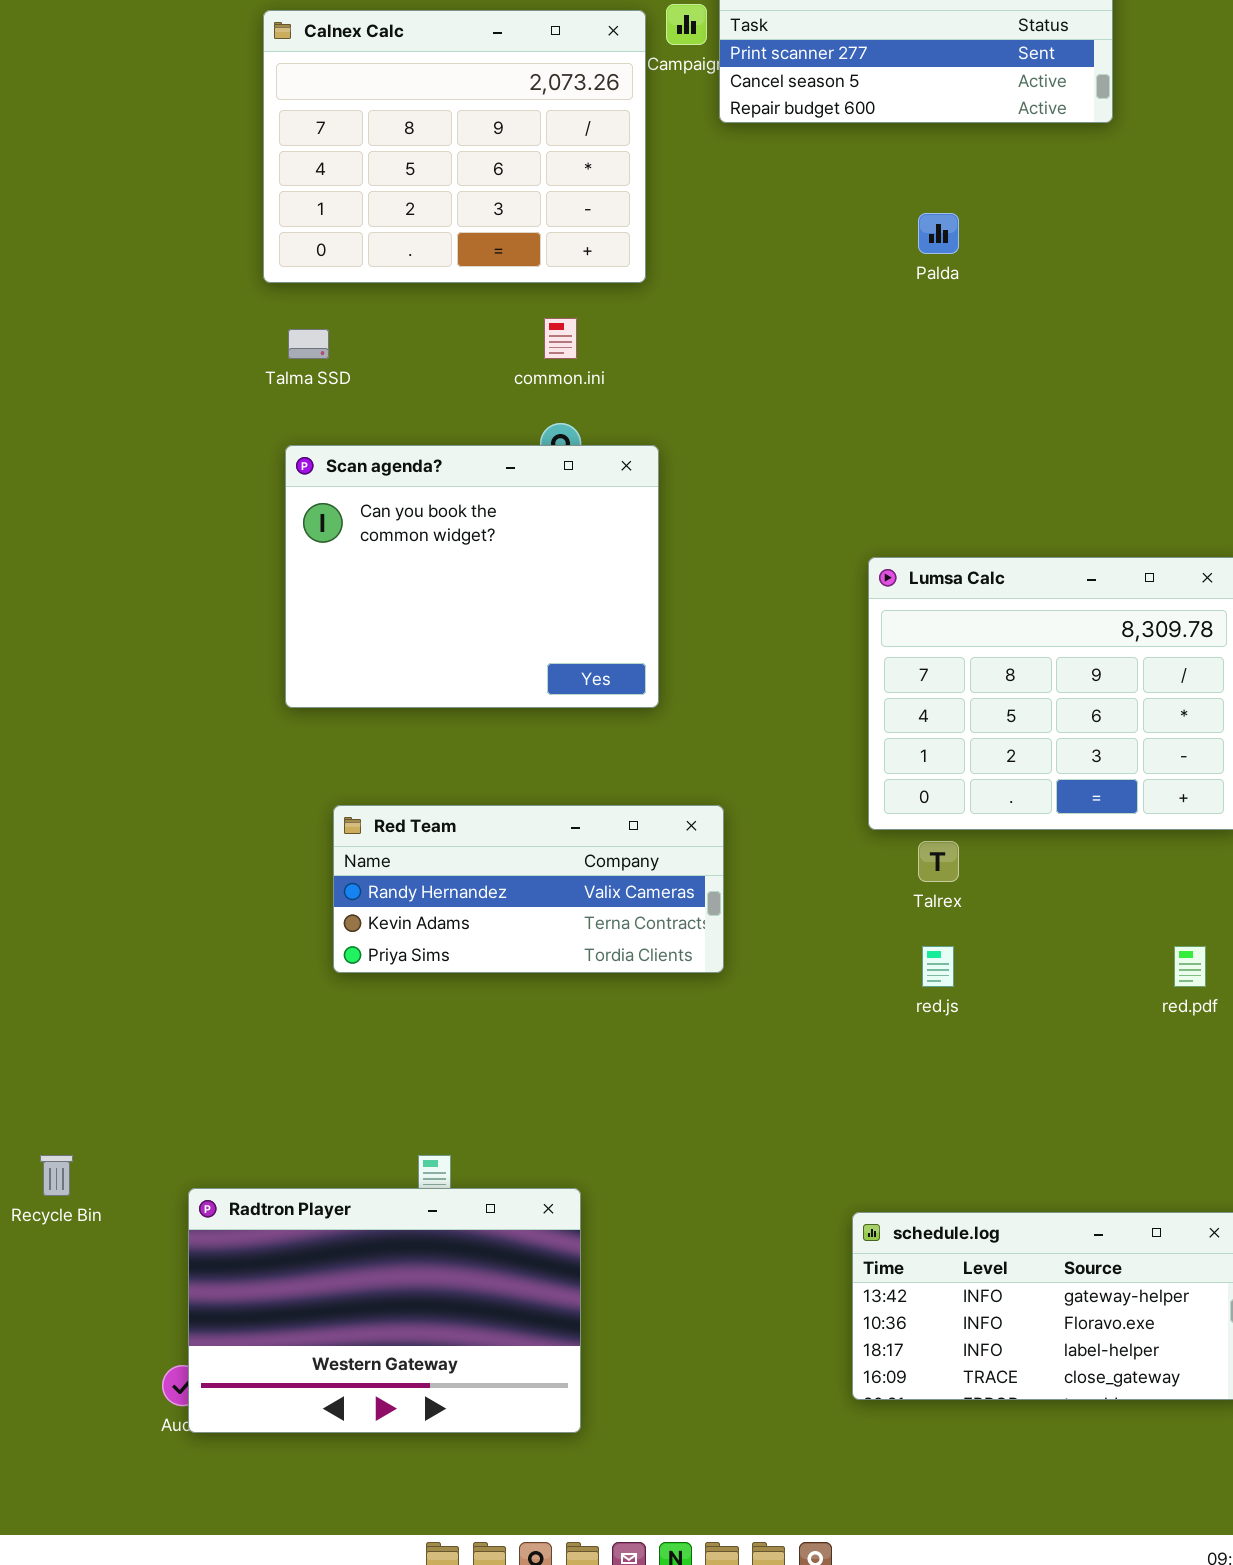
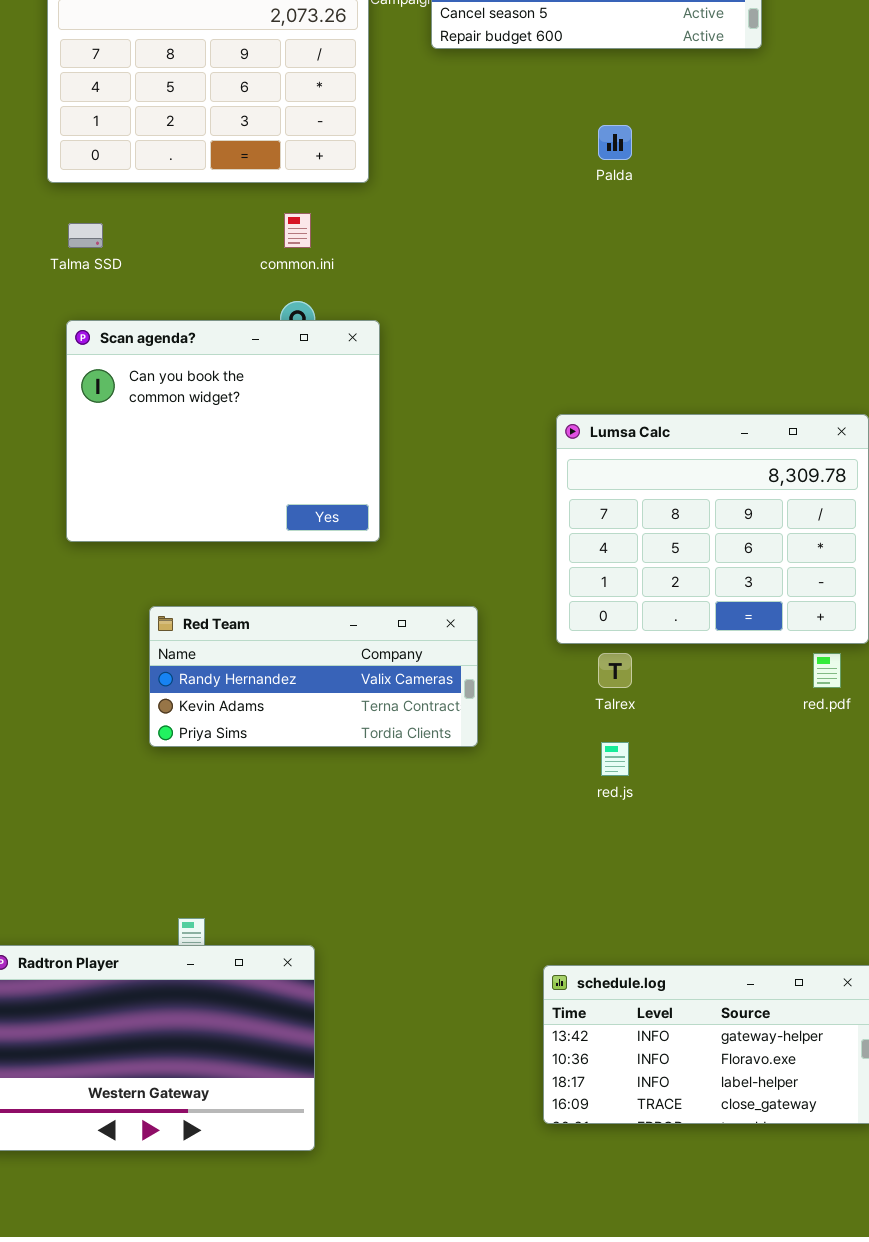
Red Team: [333,805,724,973] -> [149,606,478,747], moved
red.pdf: [1174,946,1206,987] -> [813,653,841,688], moved

